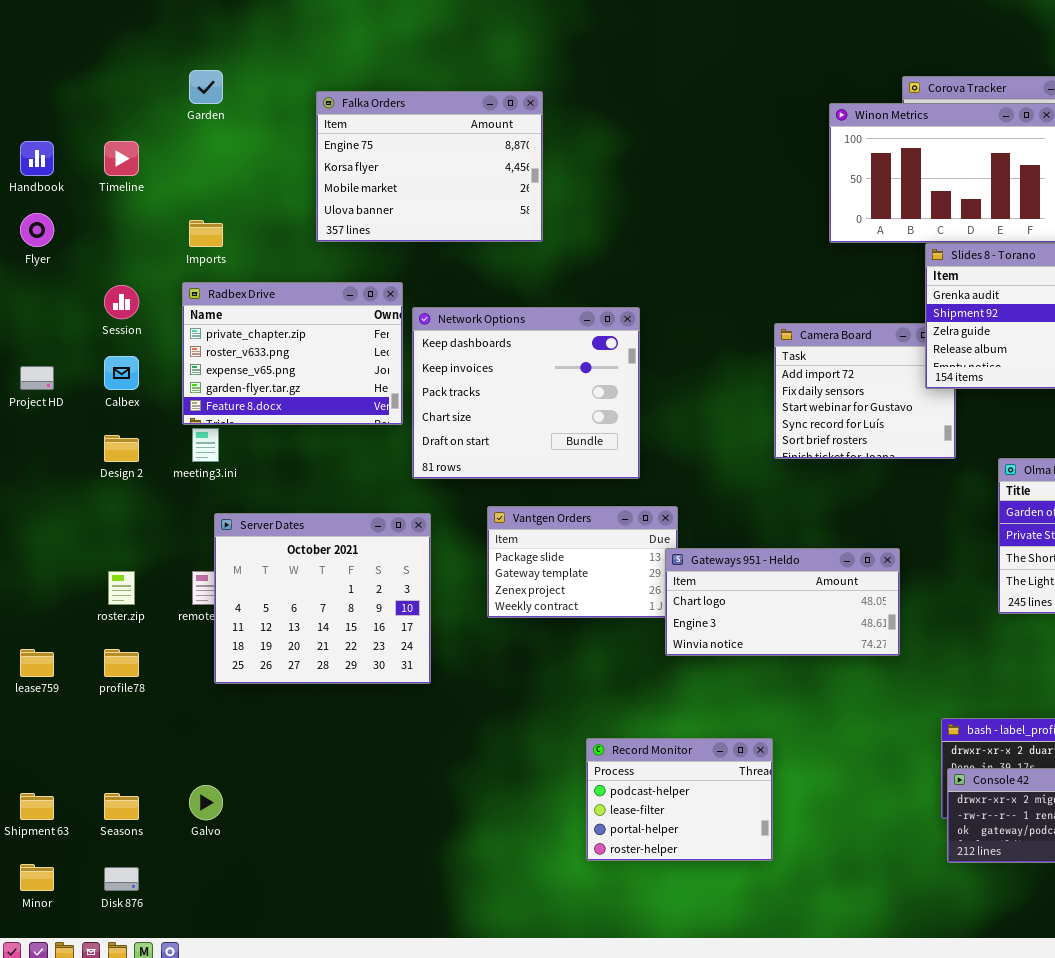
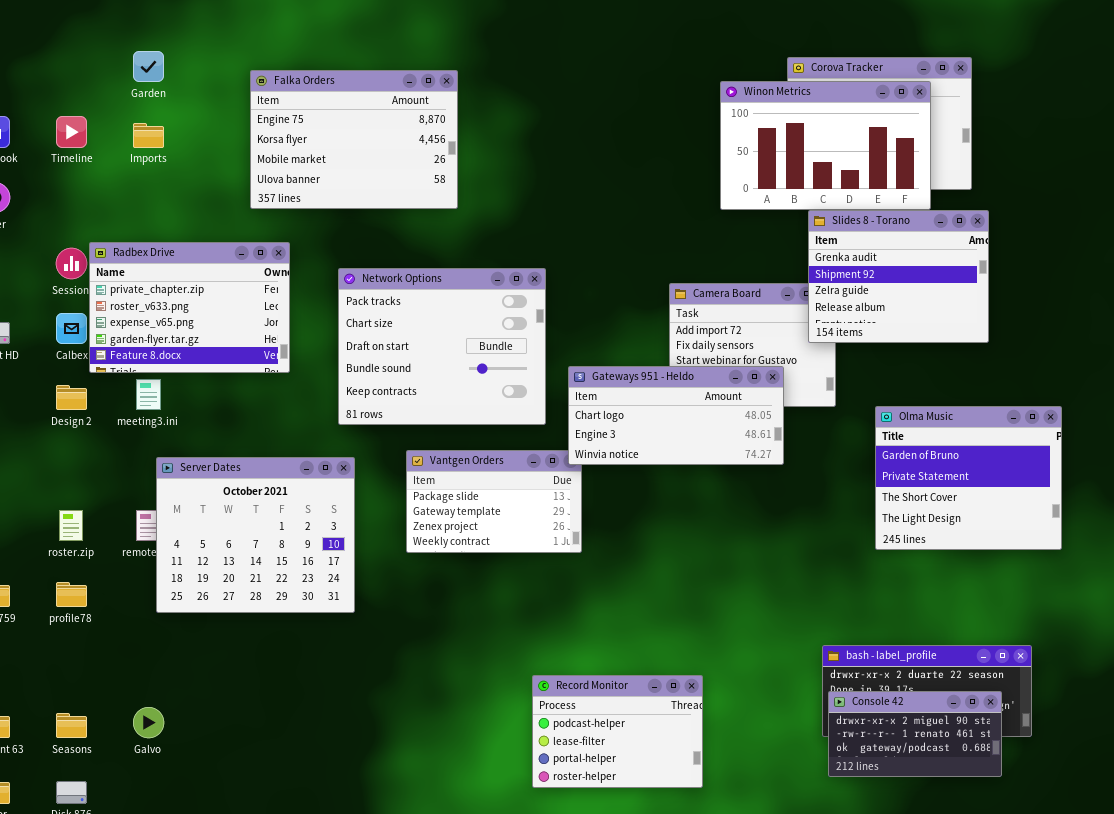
Imports: [189,220,223,247] -> [133,123,164,148], moved
Radbex Drive: [182,282,403,425] -> [89,242,290,373], moved
Network Options: [412,307,640,479] -> [338,268,546,425], scrolled down 2 rows
Gateways 951 - Heldo: [665,548,900,656] -> [568,366,784,465], moved
Record Monitor: [586,738,773,861] -> [532,675,703,788], moved

